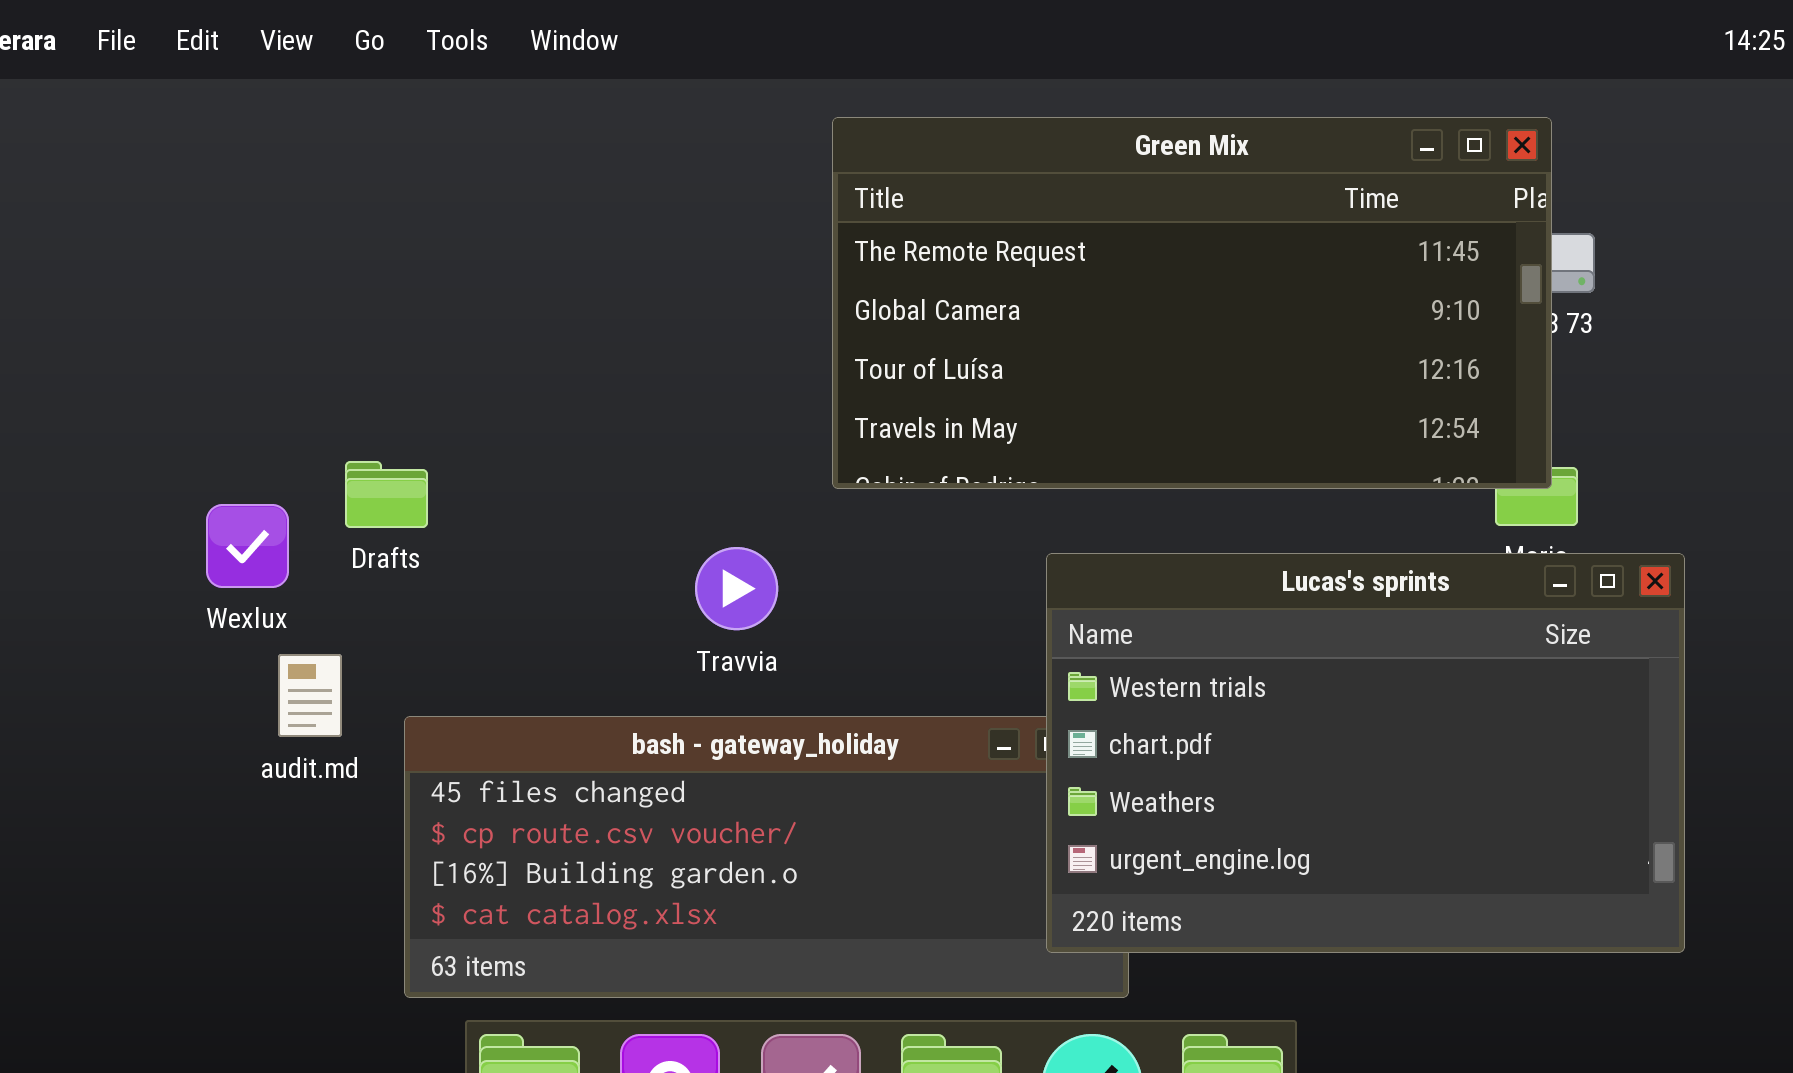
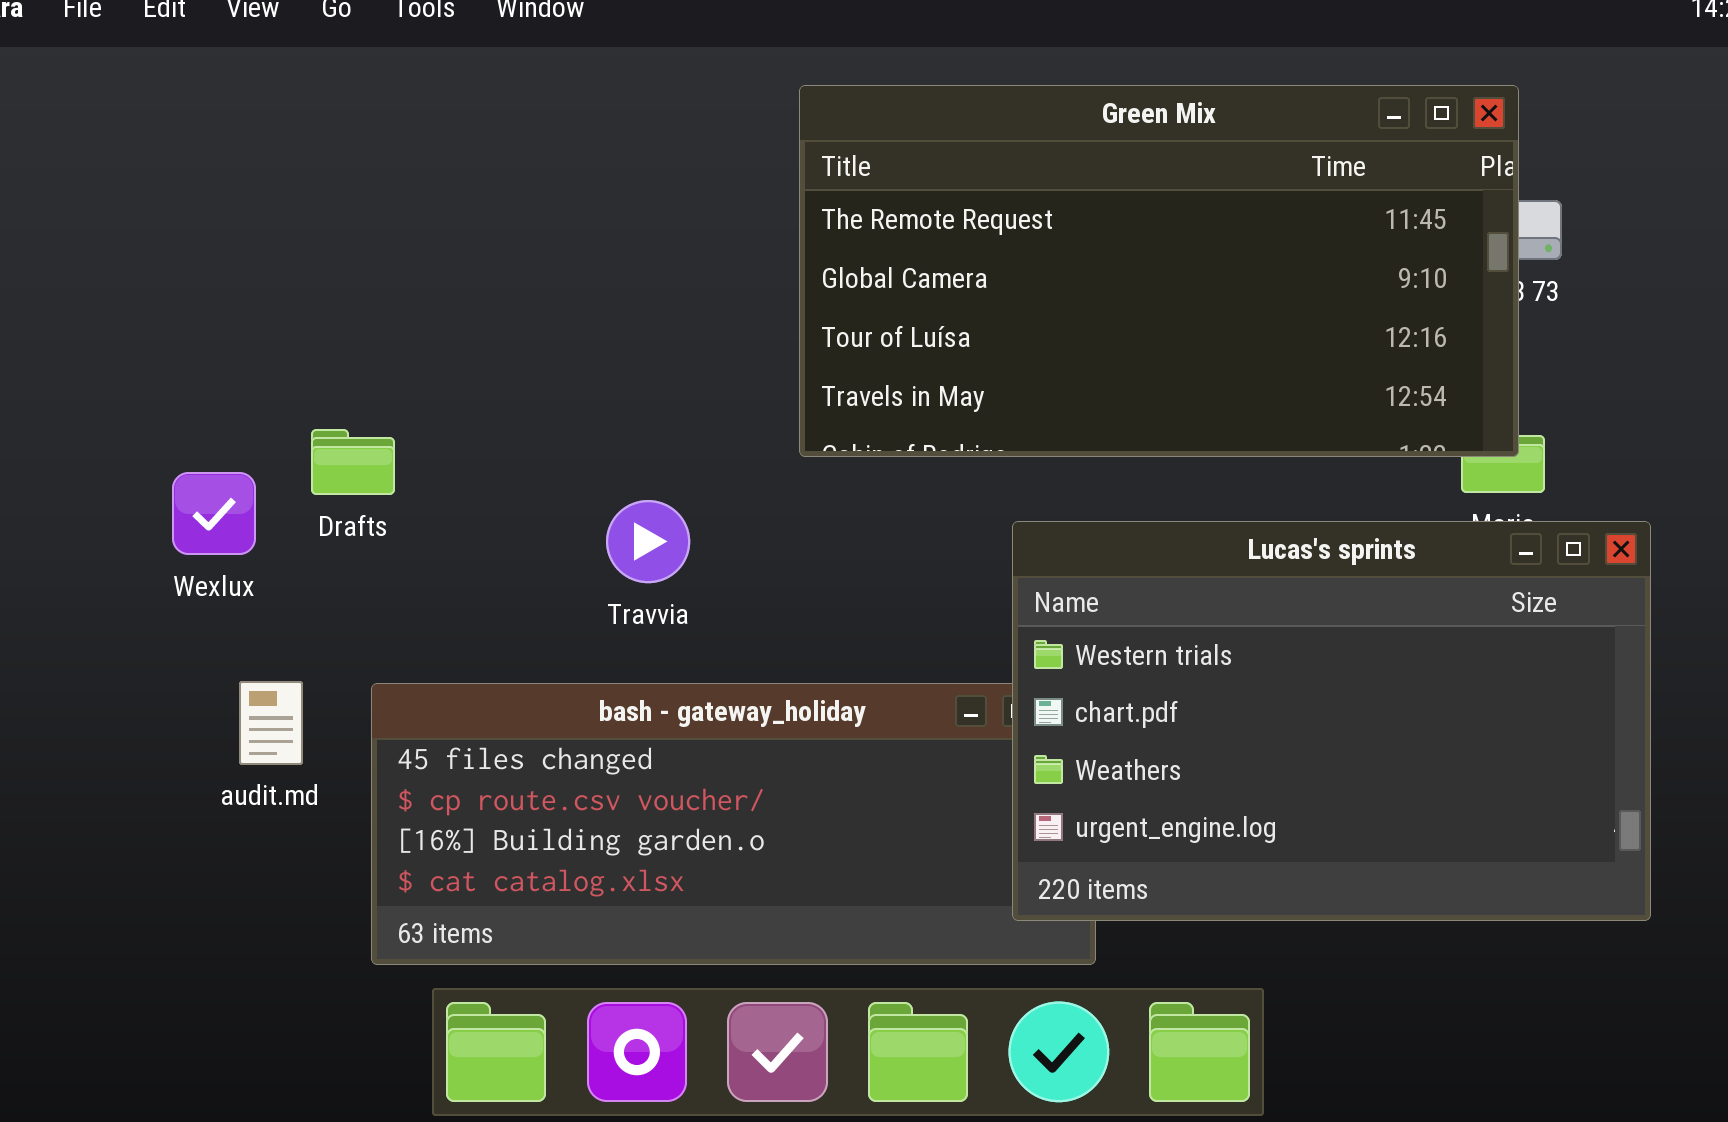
Travvia: [695,547,778,630] -> [606,500,690,583], moved
audit.md: [278,654,342,737] -> [239,681,303,765], moved

